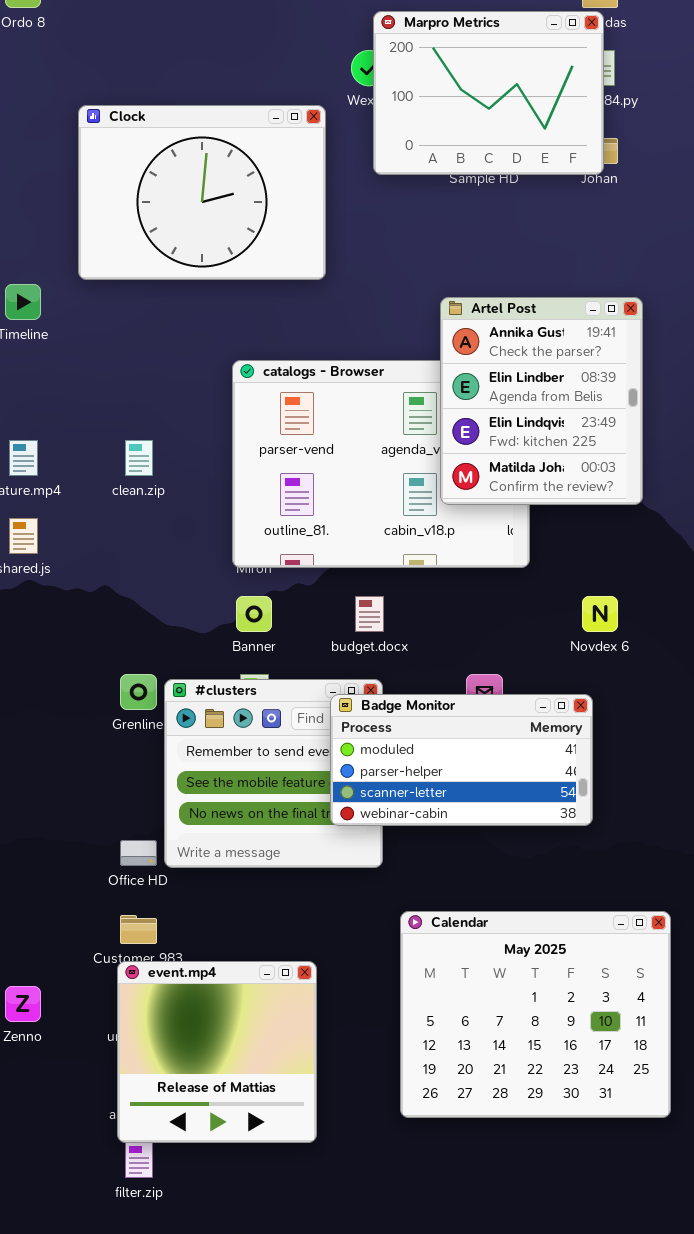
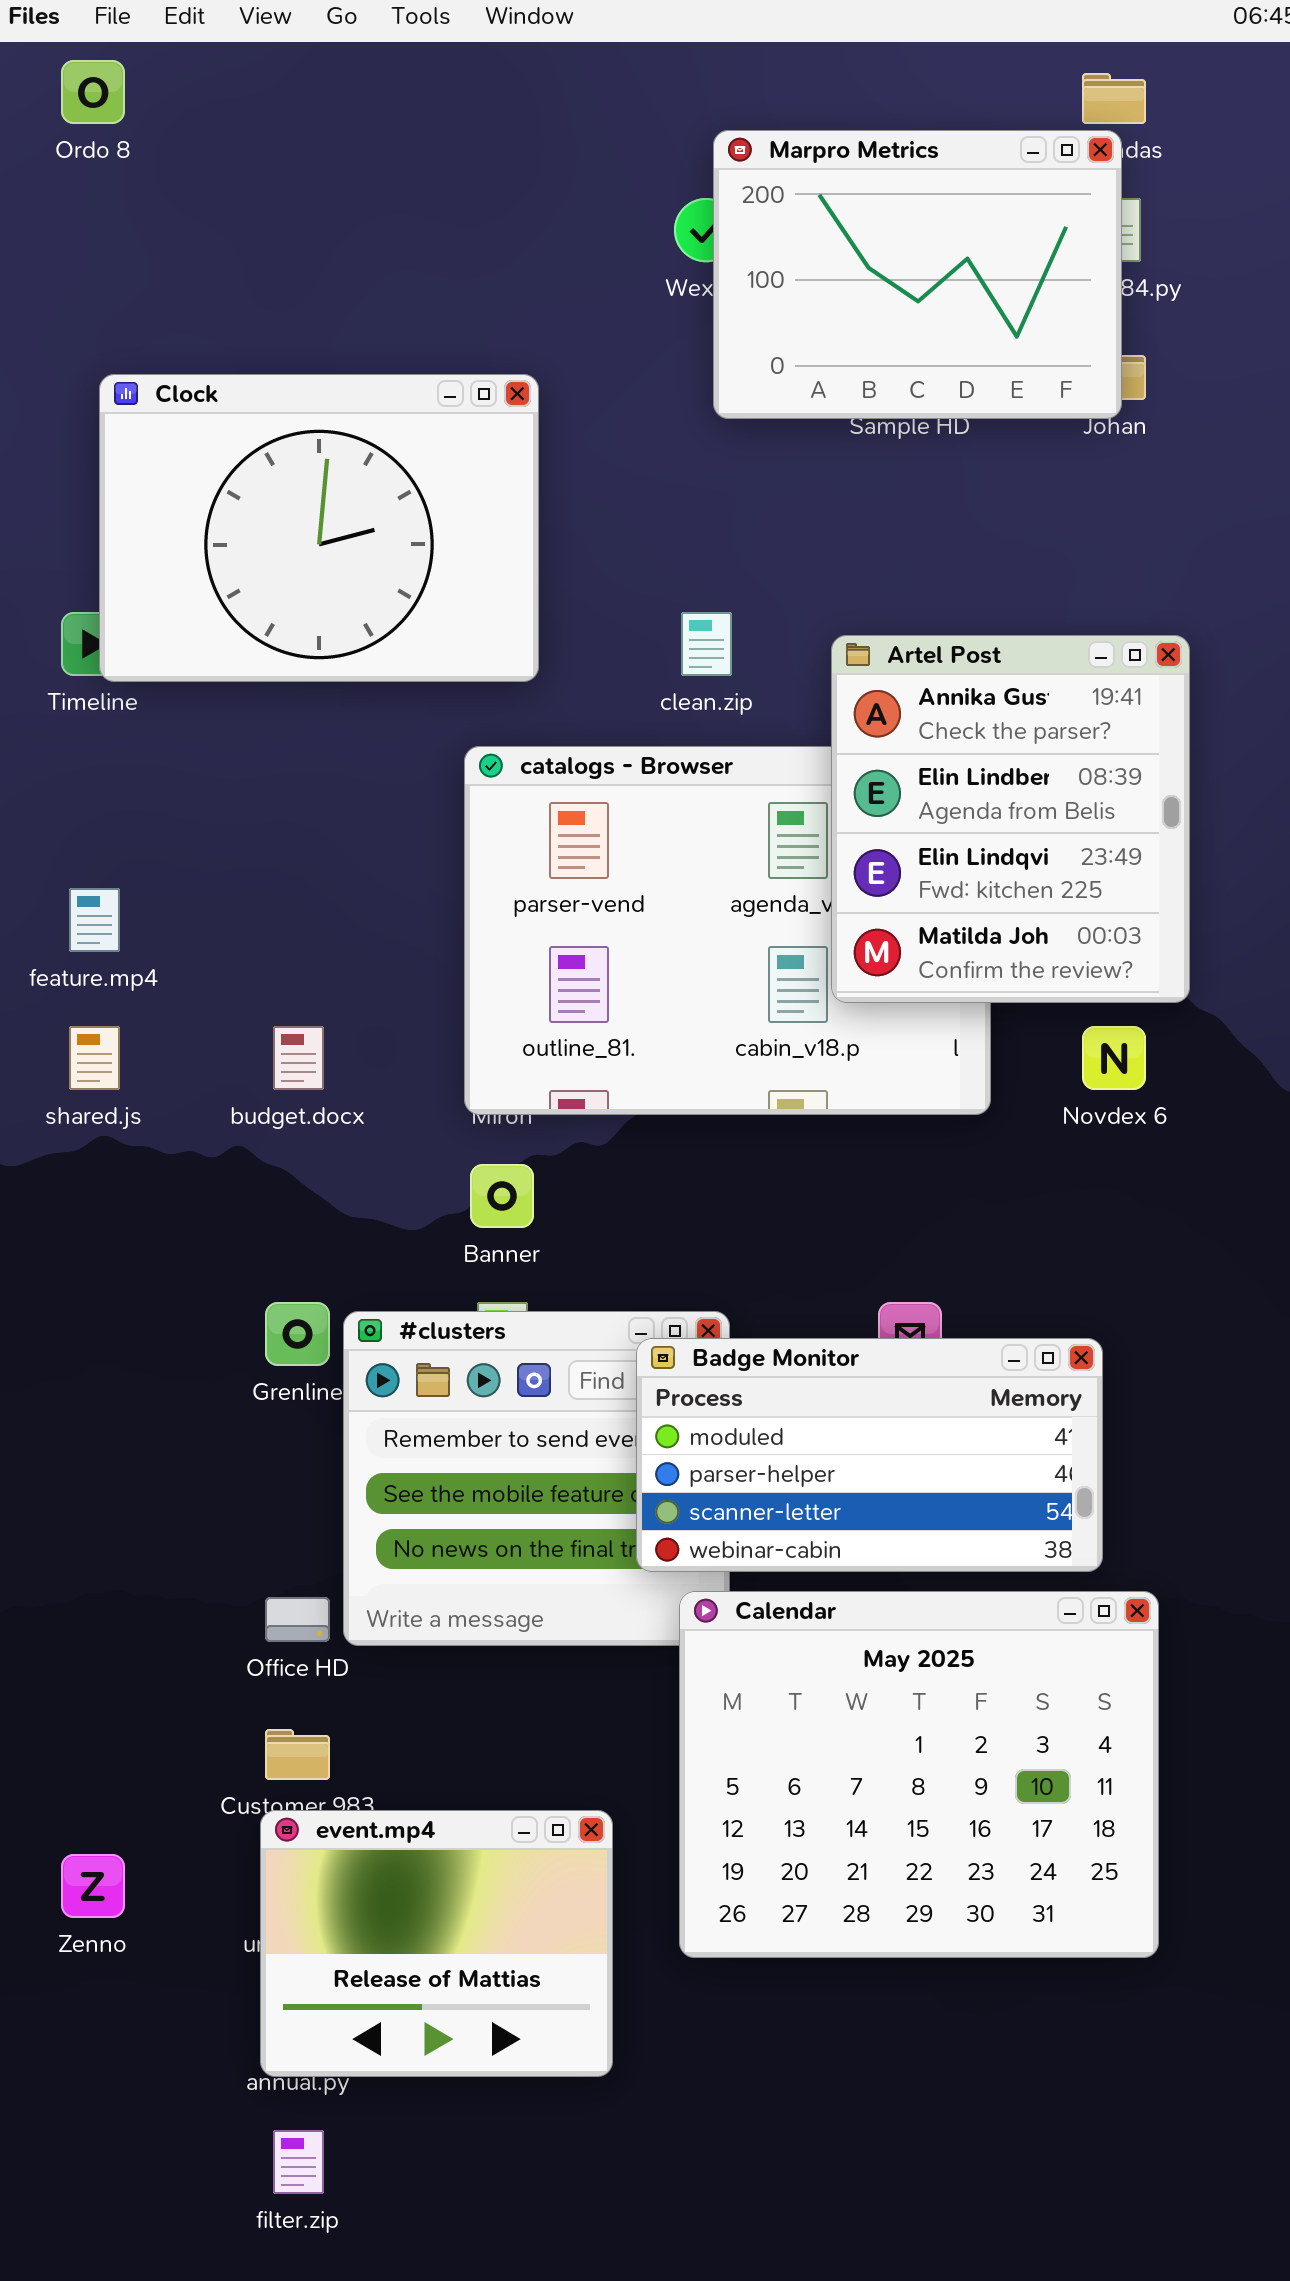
Clock: [78,105,326,280] -> [99,374,539,682], moved
clean.zip: [125,440,153,476] -> [681,612,732,676], moved
budget.docx: [355,596,384,632] -> [273,1026,324,1090], moved
Novdex 6: [582,596,618,632] -> [1082,1026,1146,1090], moved
Calendar: [400,911,671,1118] -> [679,1591,1159,1958], moved
event.mp4: [117,961,317,1143] -> [260,1810,613,2077], resized

